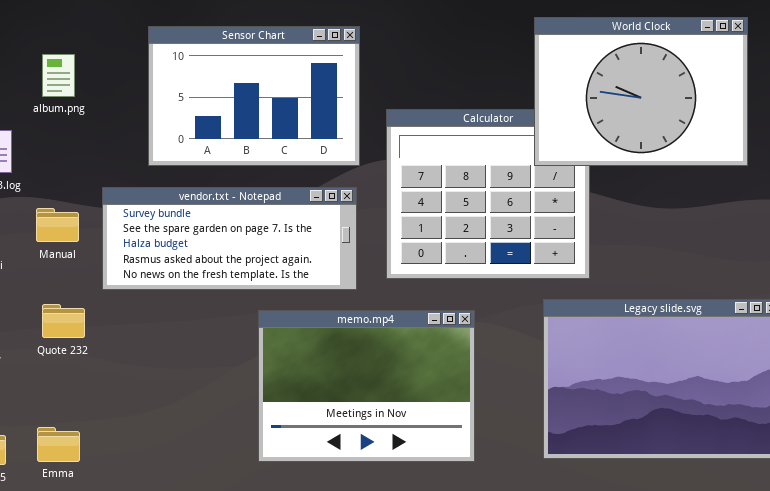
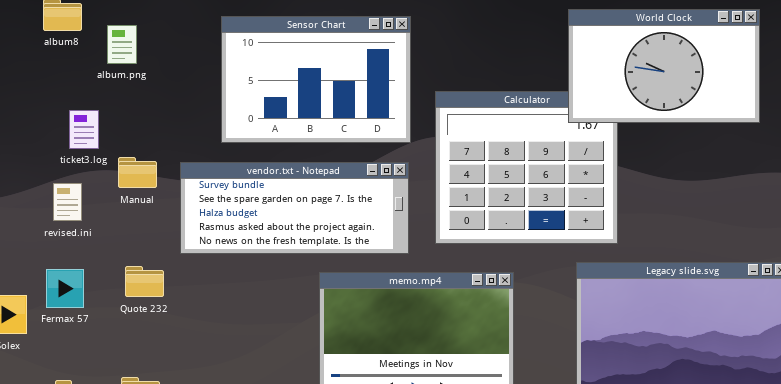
World Clock: [534,17,748,166] -> [568,9,760,123], resized
album.png: [42,54,75,97] -> [107,25,137,64], moved
Manual: [36,208,79,242] -> [118,157,157,188], moved

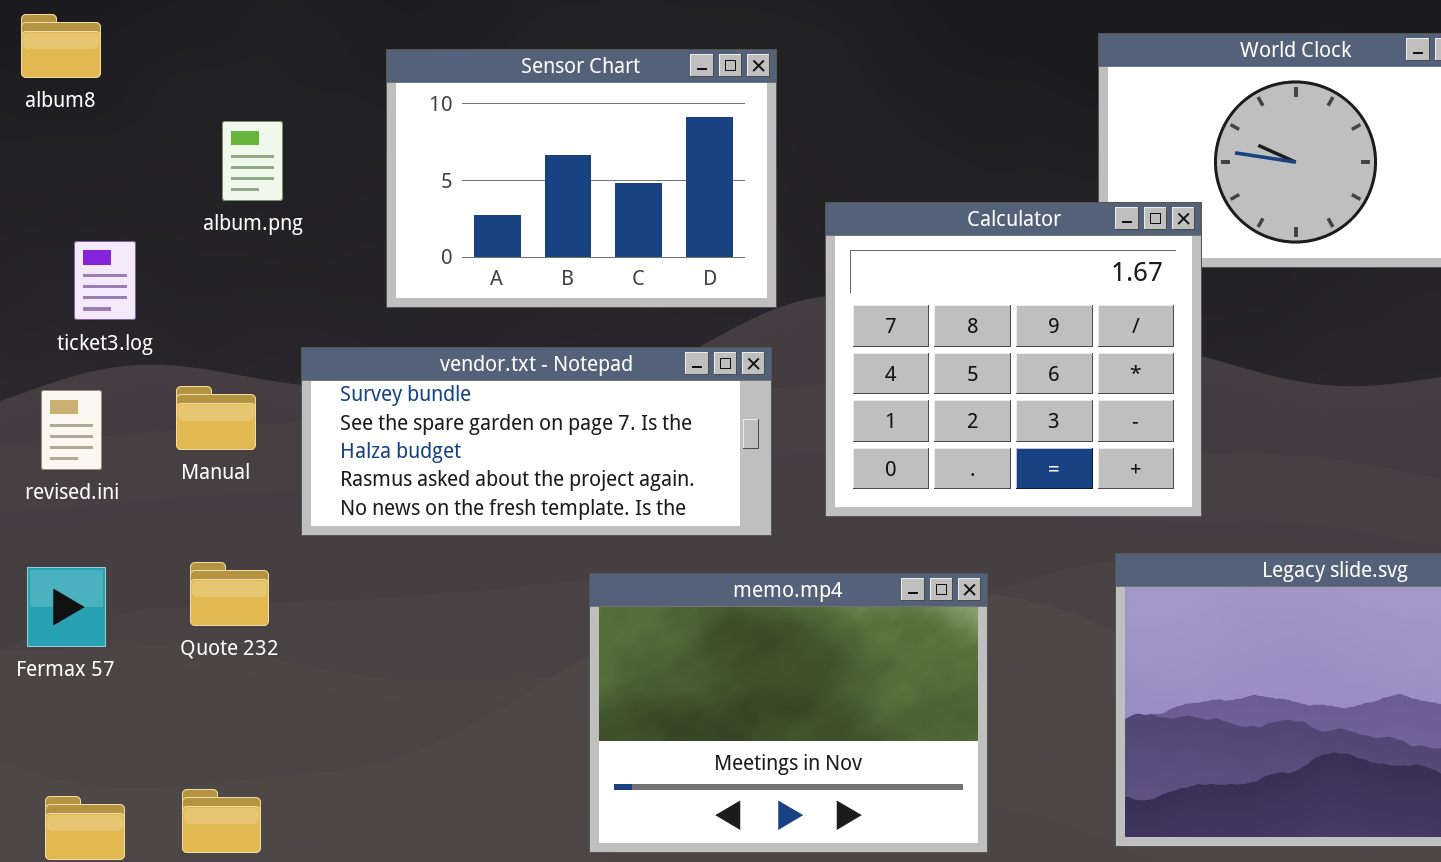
album.png: [107,25,137,64] -> [222,121,283,201], moved
Calculator: [435,91,618,244] -> [825,202,1202,517], raised
Manual: [118,157,157,188] -> [176,386,256,450], moved

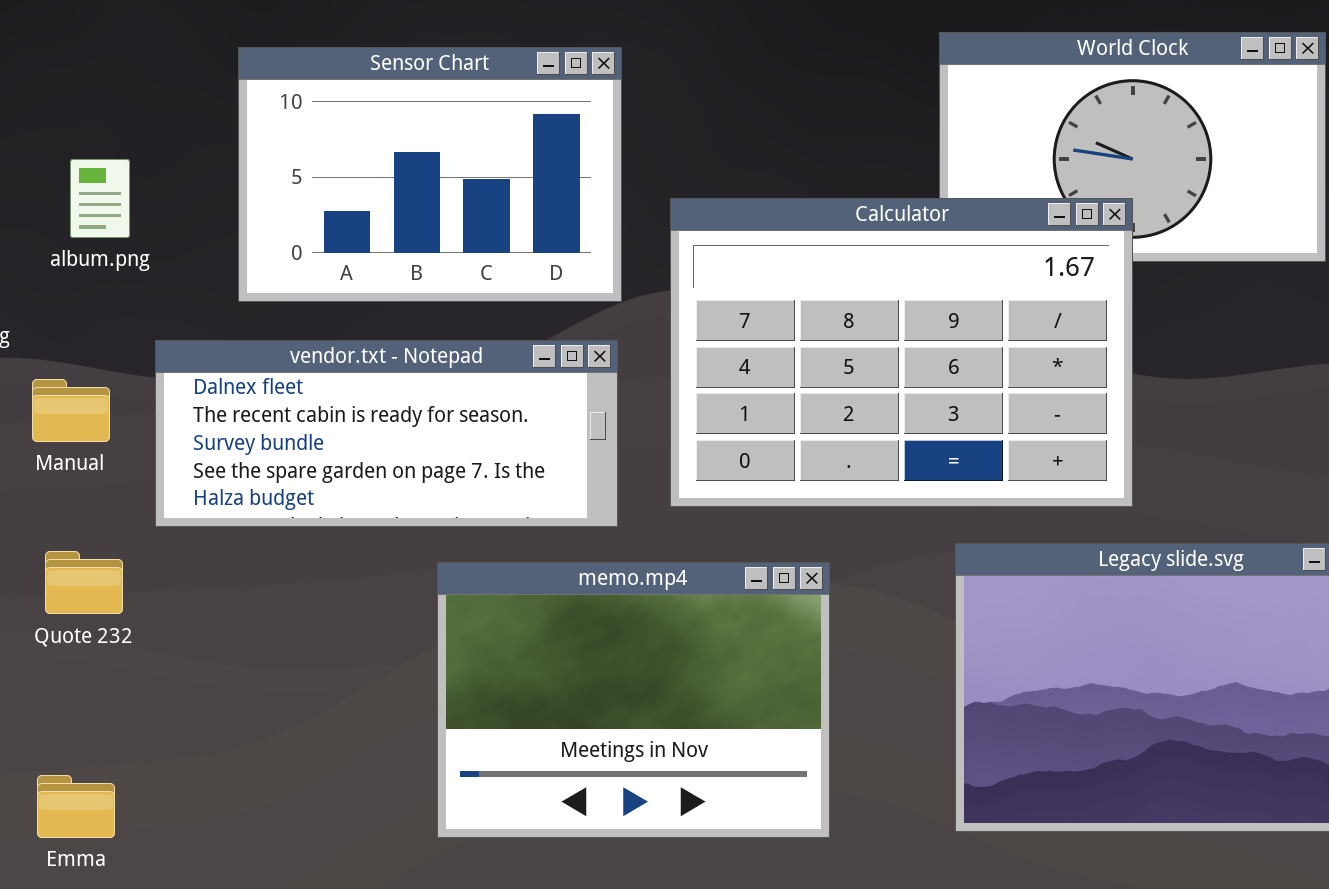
album.png: [222,121,283,201] -> [70,159,130,238], moved
Calculator: [825,202,1202,517] -> [670,198,1133,507], resized
vendor.txt - Notepad: [301,347,772,536] -> [155,340,618,527], scrolled up 2 rows

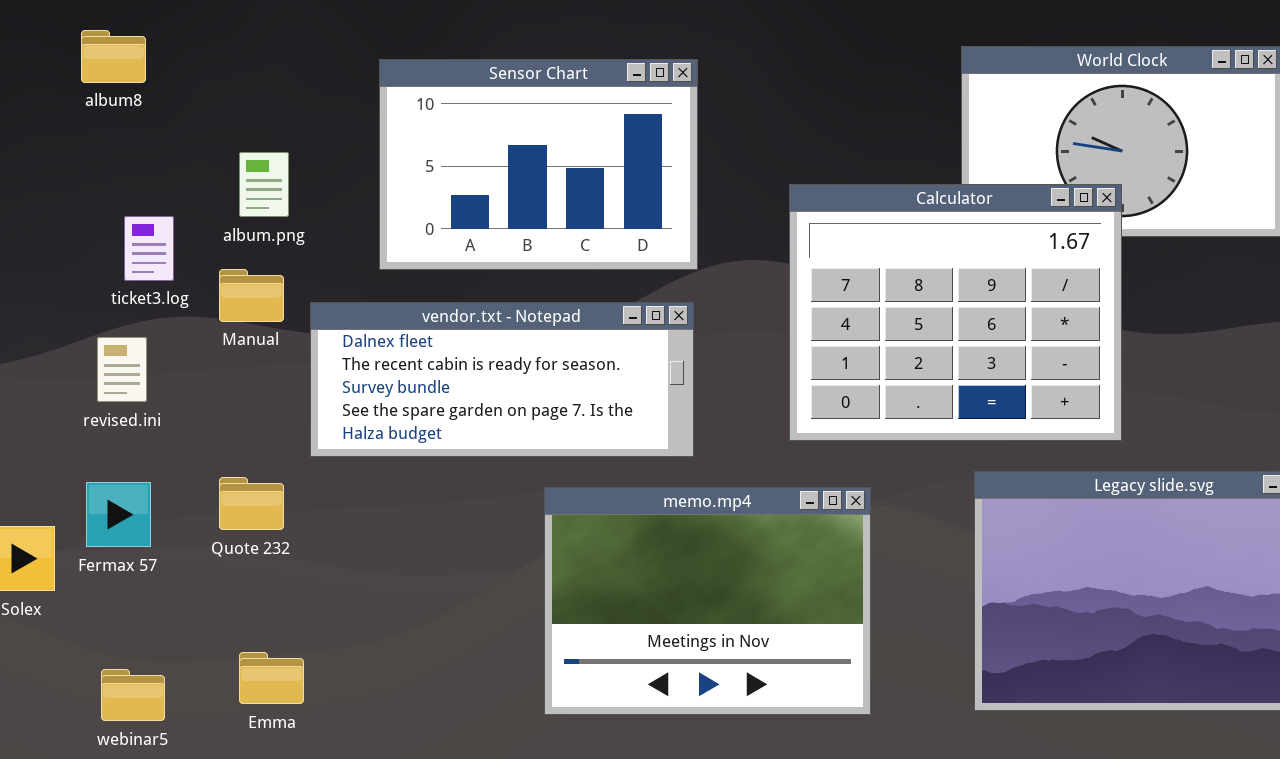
Calculator: [670,198,1133,507] -> [789,184,1122,441], resized
Manual: [32,379,110,442] -> [219,269,284,322], moved
Emma: [37,775,115,838] -> [239,652,304,704], moved

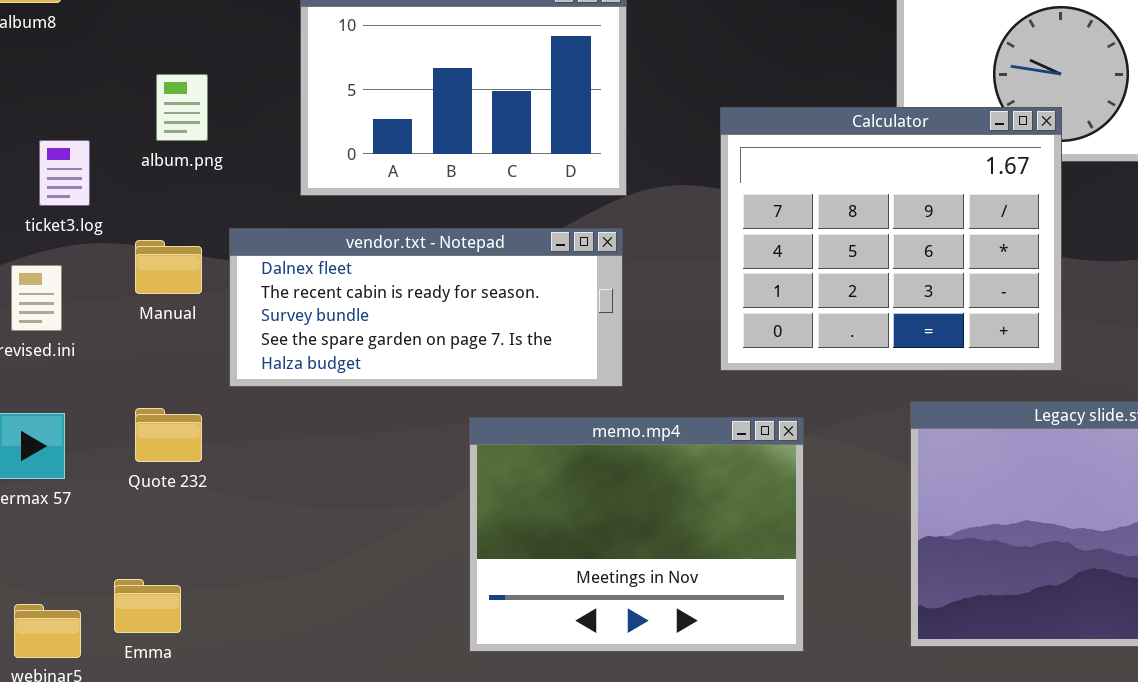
Manual: [219,269,284,322] -> [135,240,202,294], moved
Emma: [239,652,304,704] -> [114,579,181,633], moved

